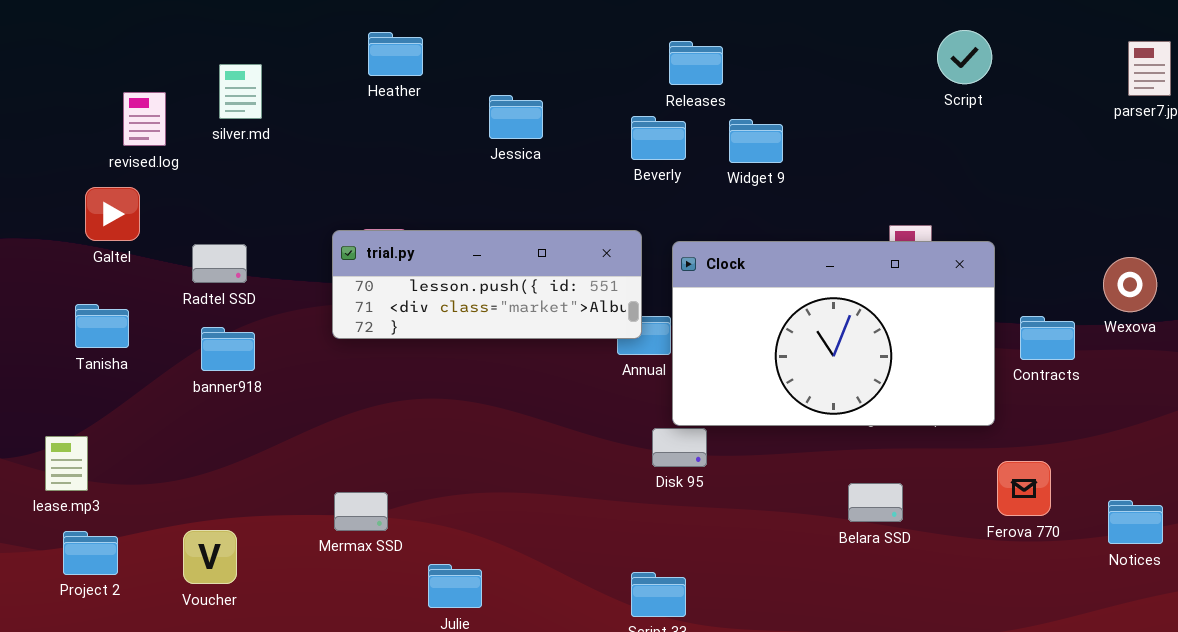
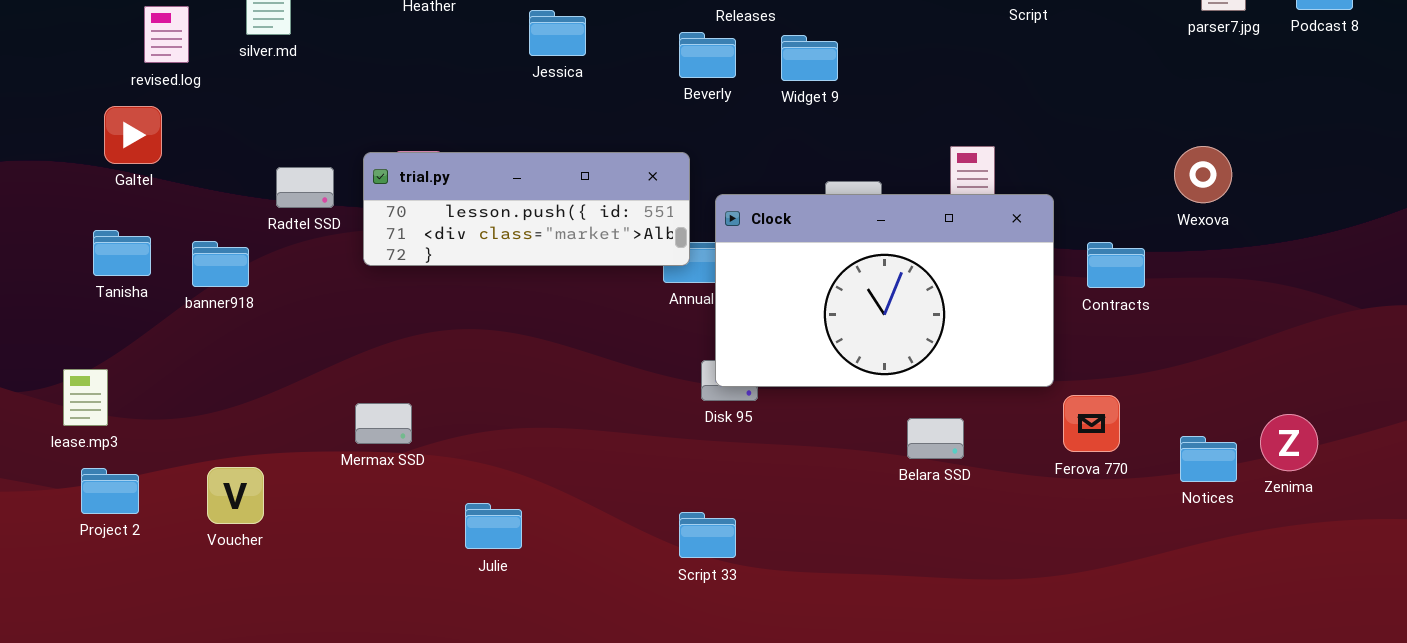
Clock: [672,241,995,426] -> [715,194,1054,387], moved
Radtel SSD: [192,244,247,283] -> [276,167,334,208], moved
Wexova: [1103,257,1157,312] -> [1174,146,1232,203], moved
banner918: [201,327,255,371] -> [192,241,249,287], moved
Mermax SSD: [334,492,388,531] -> [355,403,412,444], moved

